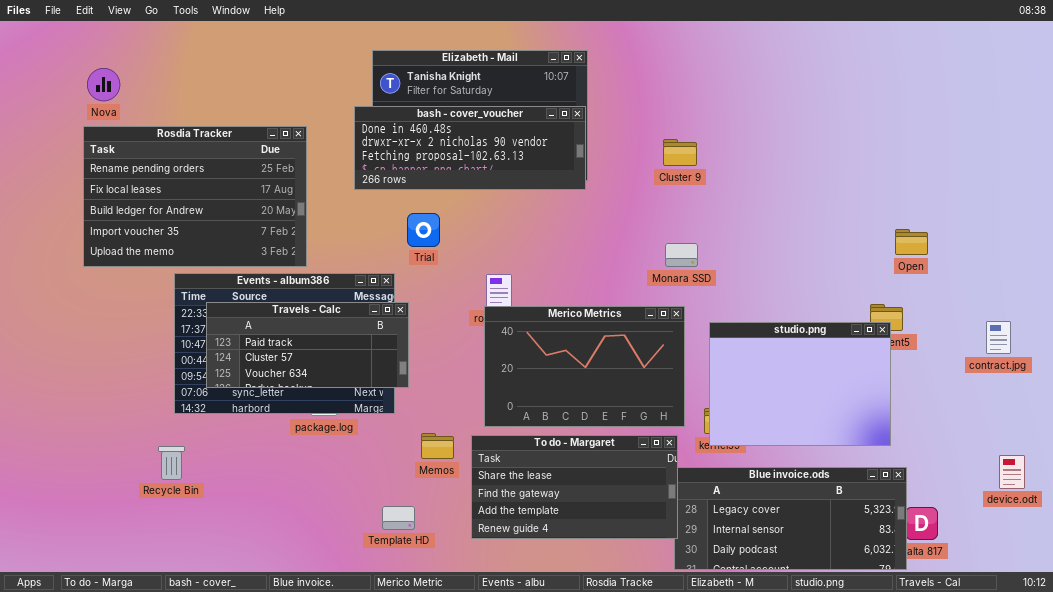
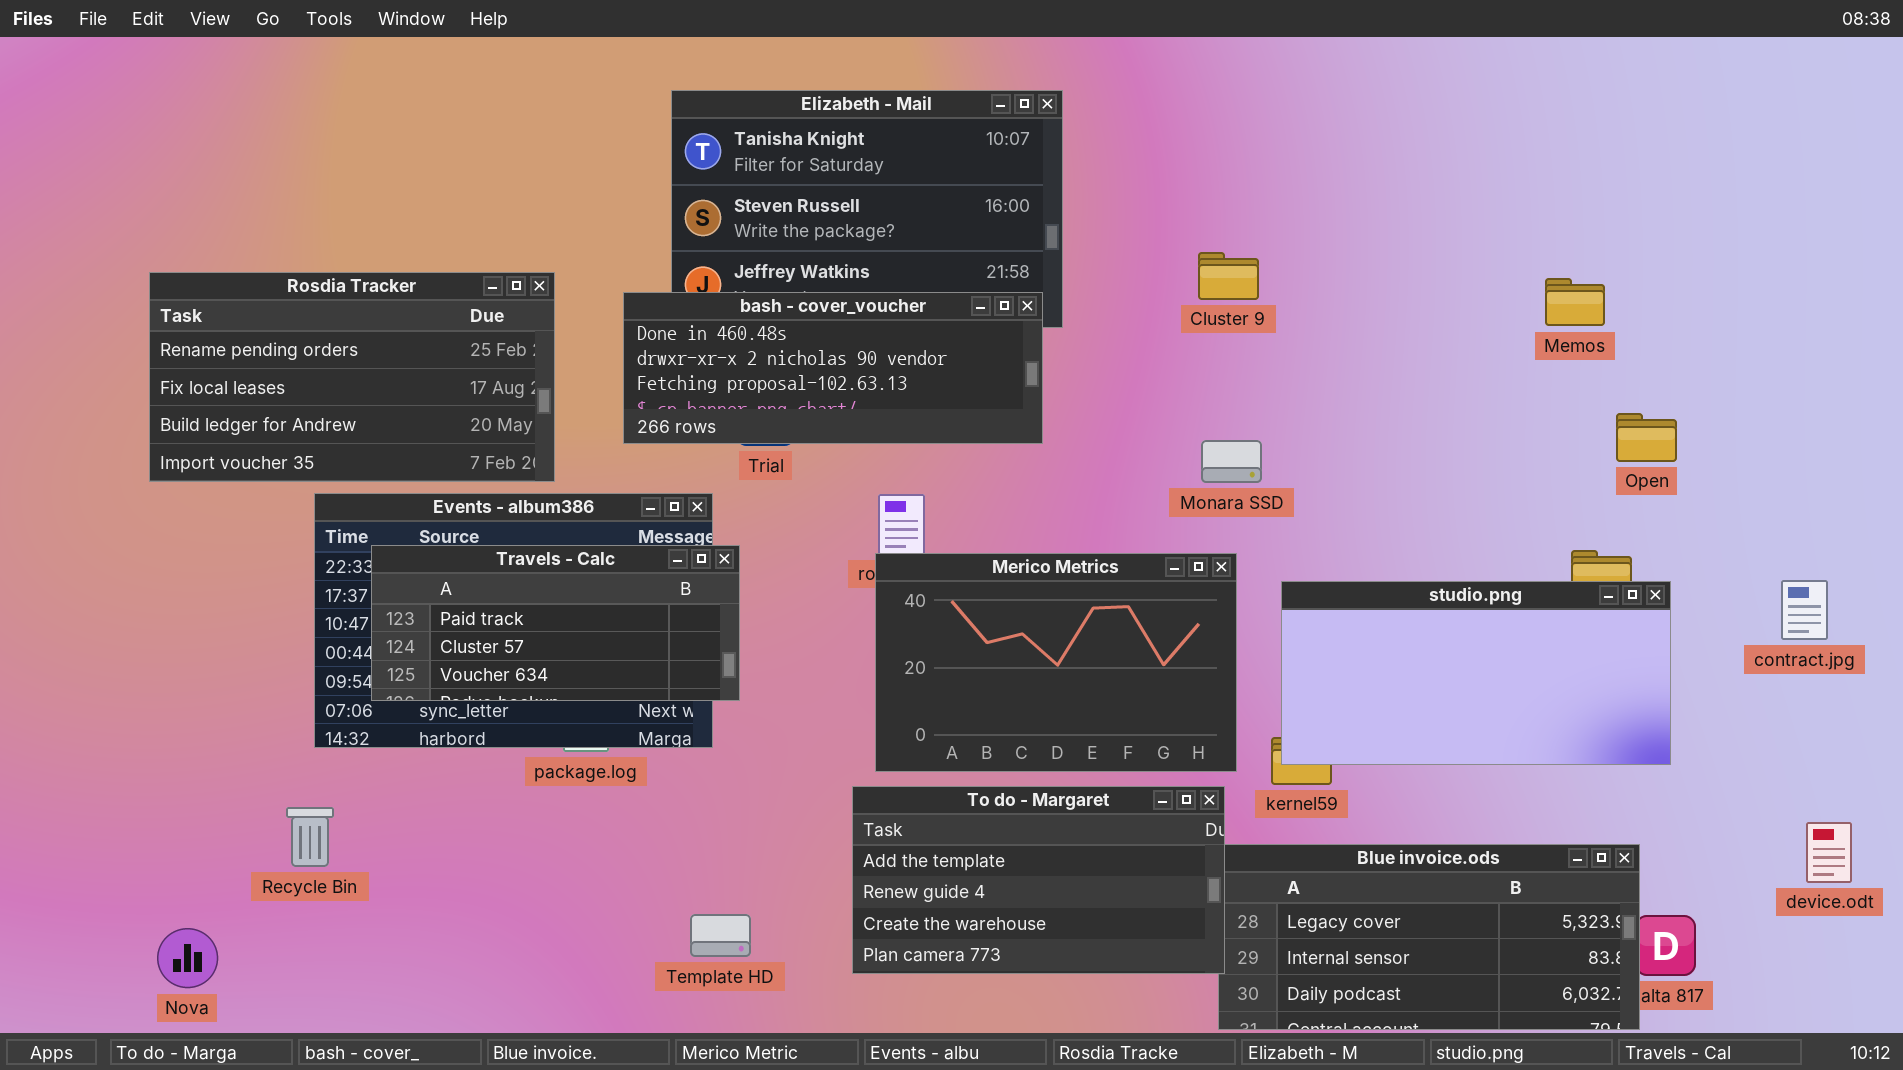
Nova: [87,68,120,101] -> [157,928,218,988], moved
bash - cover_voucher: [354,106,586,190] -> [623,292,1043,444], moved
Rosdia Tracker: [83,126,307,267] -> [149,272,555,482], resized
studio.png: [709,322,891,446] -> [1281,581,1671,765], resized
Memos: [421,433,454,459] -> [1545,278,1605,326], moved
To do - Margaret: [471,435,678,539] -> [852,786,1225,974], scrolled down 2 rows

